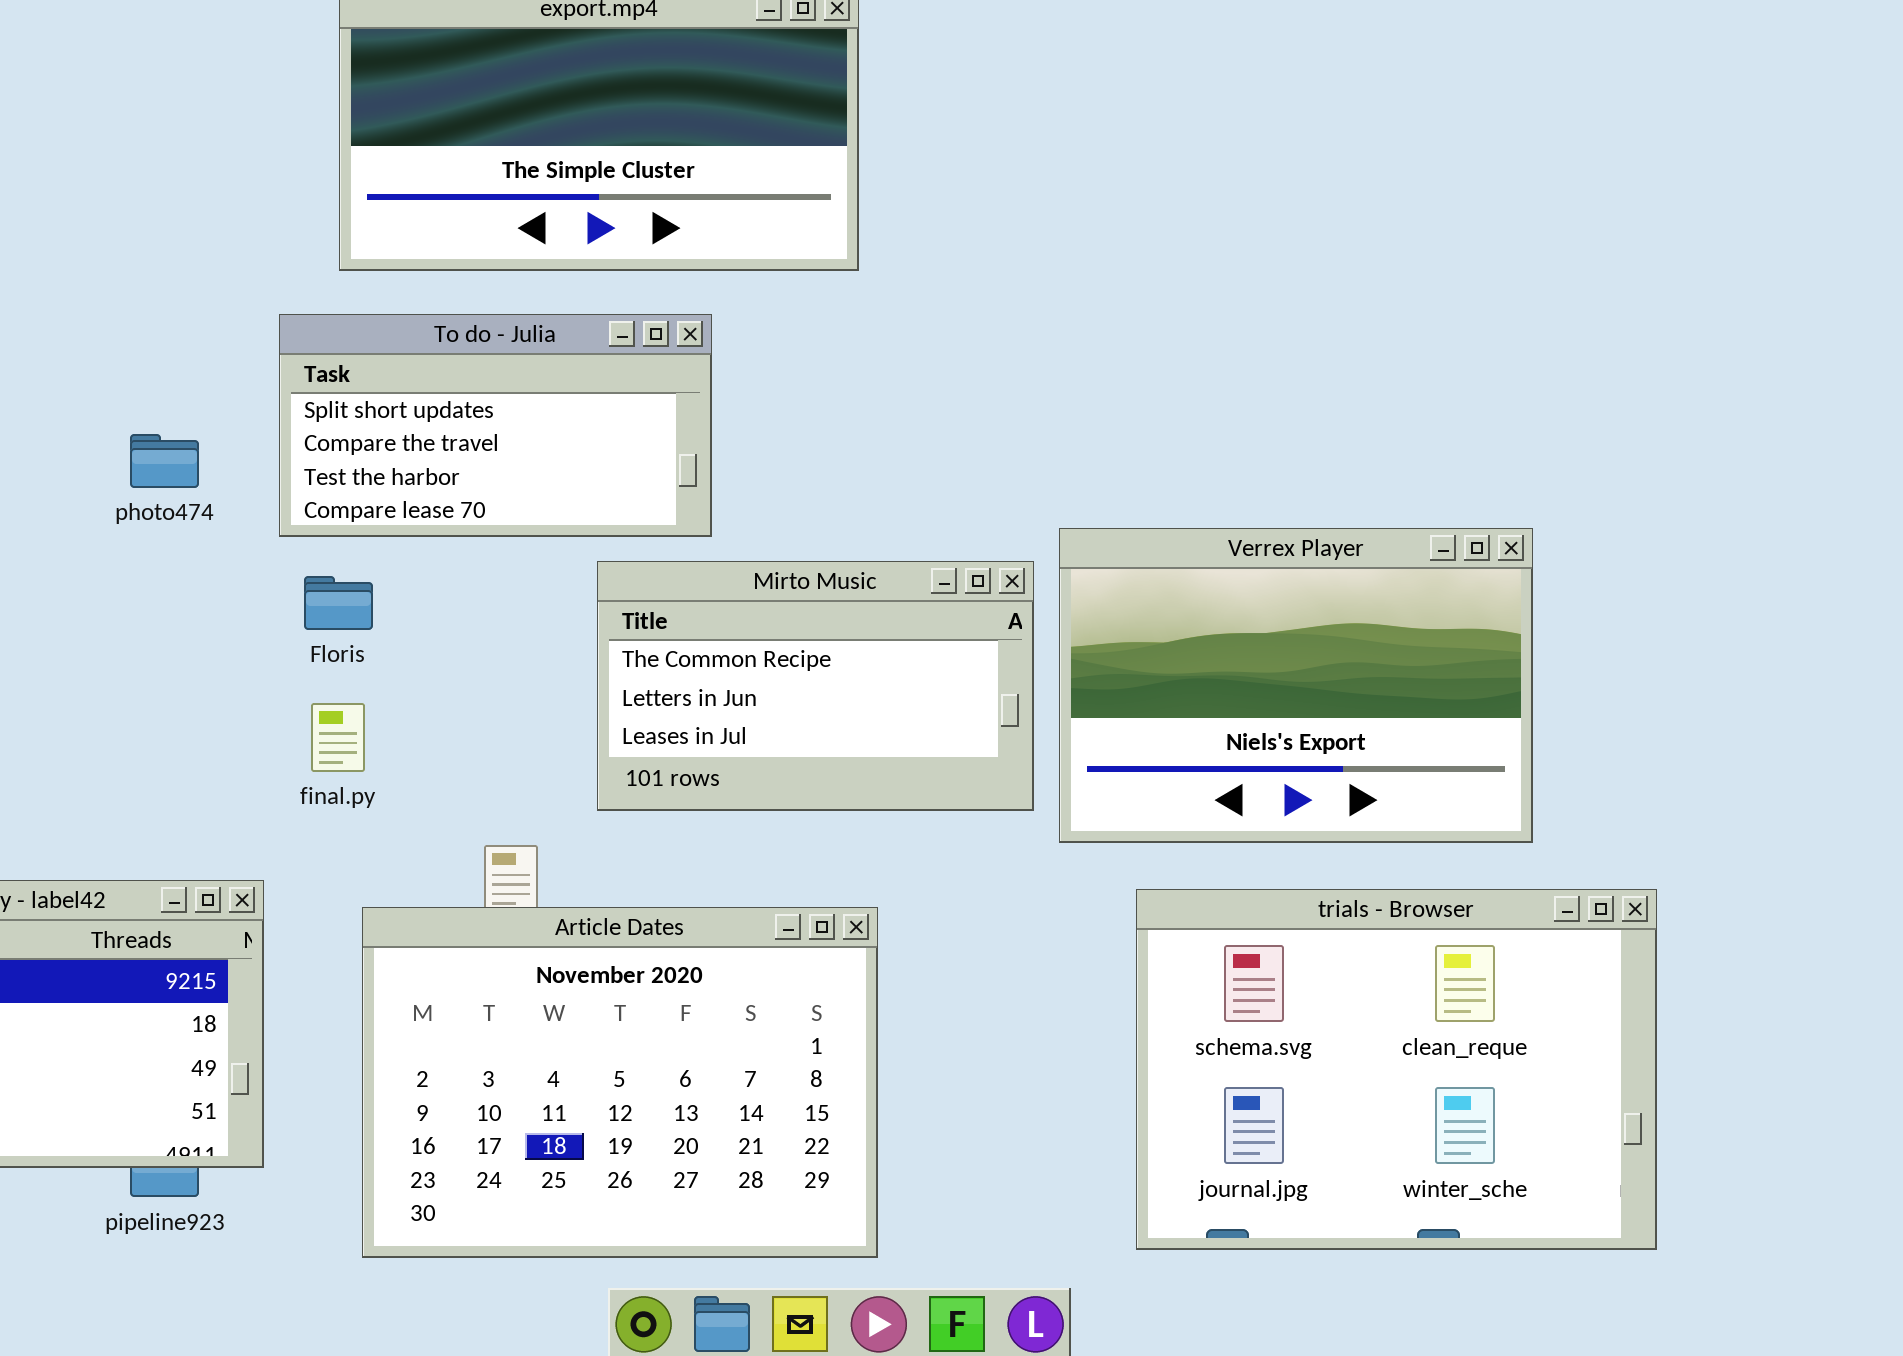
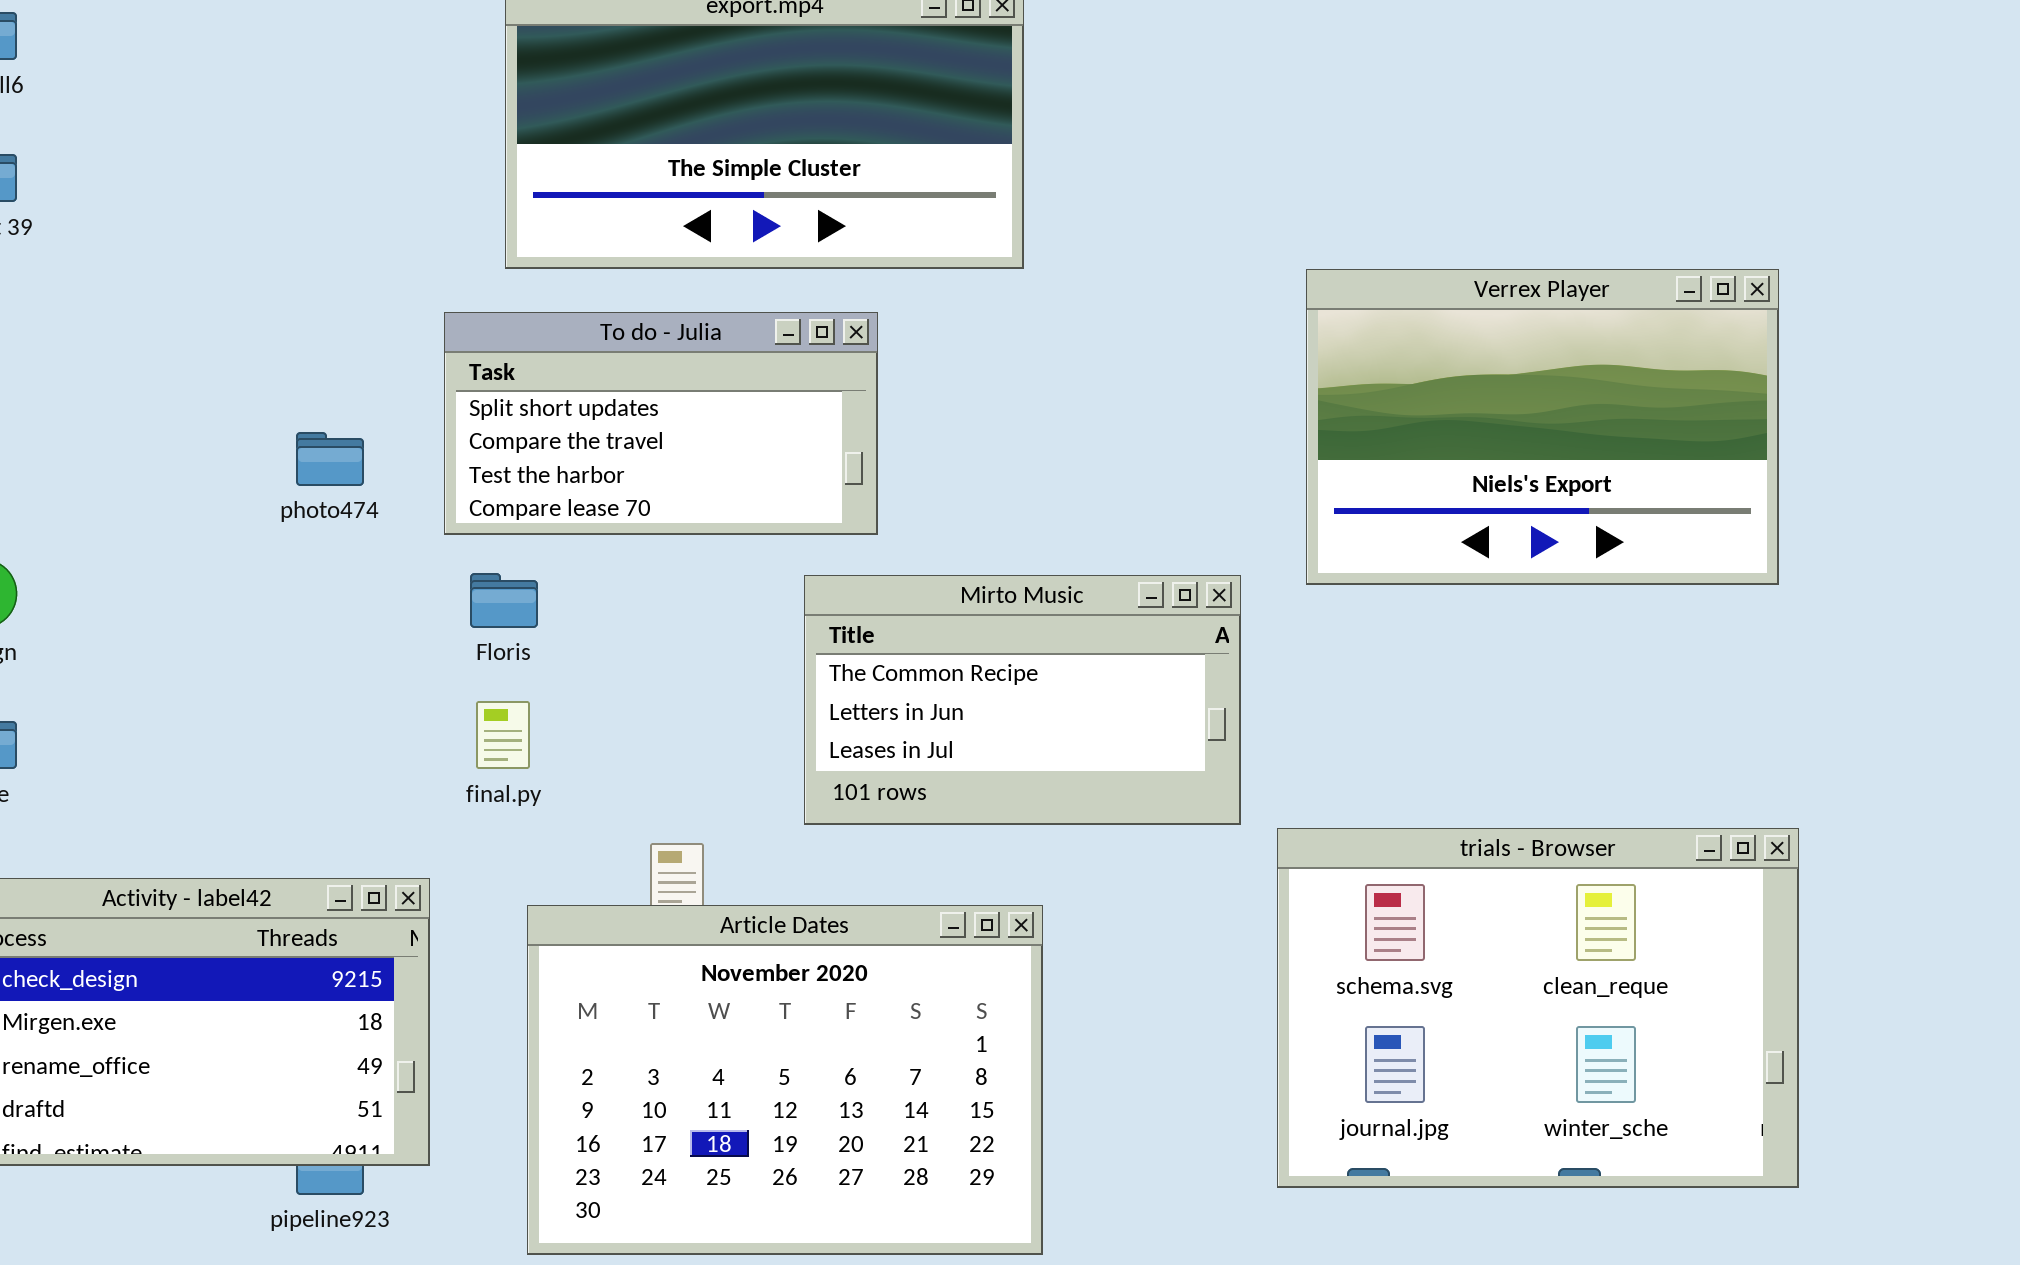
Verrex Player: [1059,528,1533,843] -> [1306,269,1779,585], moved
Mirto Music: [597,561,1034,811] -> [804,575,1241,825], moved
trials - Browser: [1136,889,1657,1250] -> [1277,828,1799,1188], moved

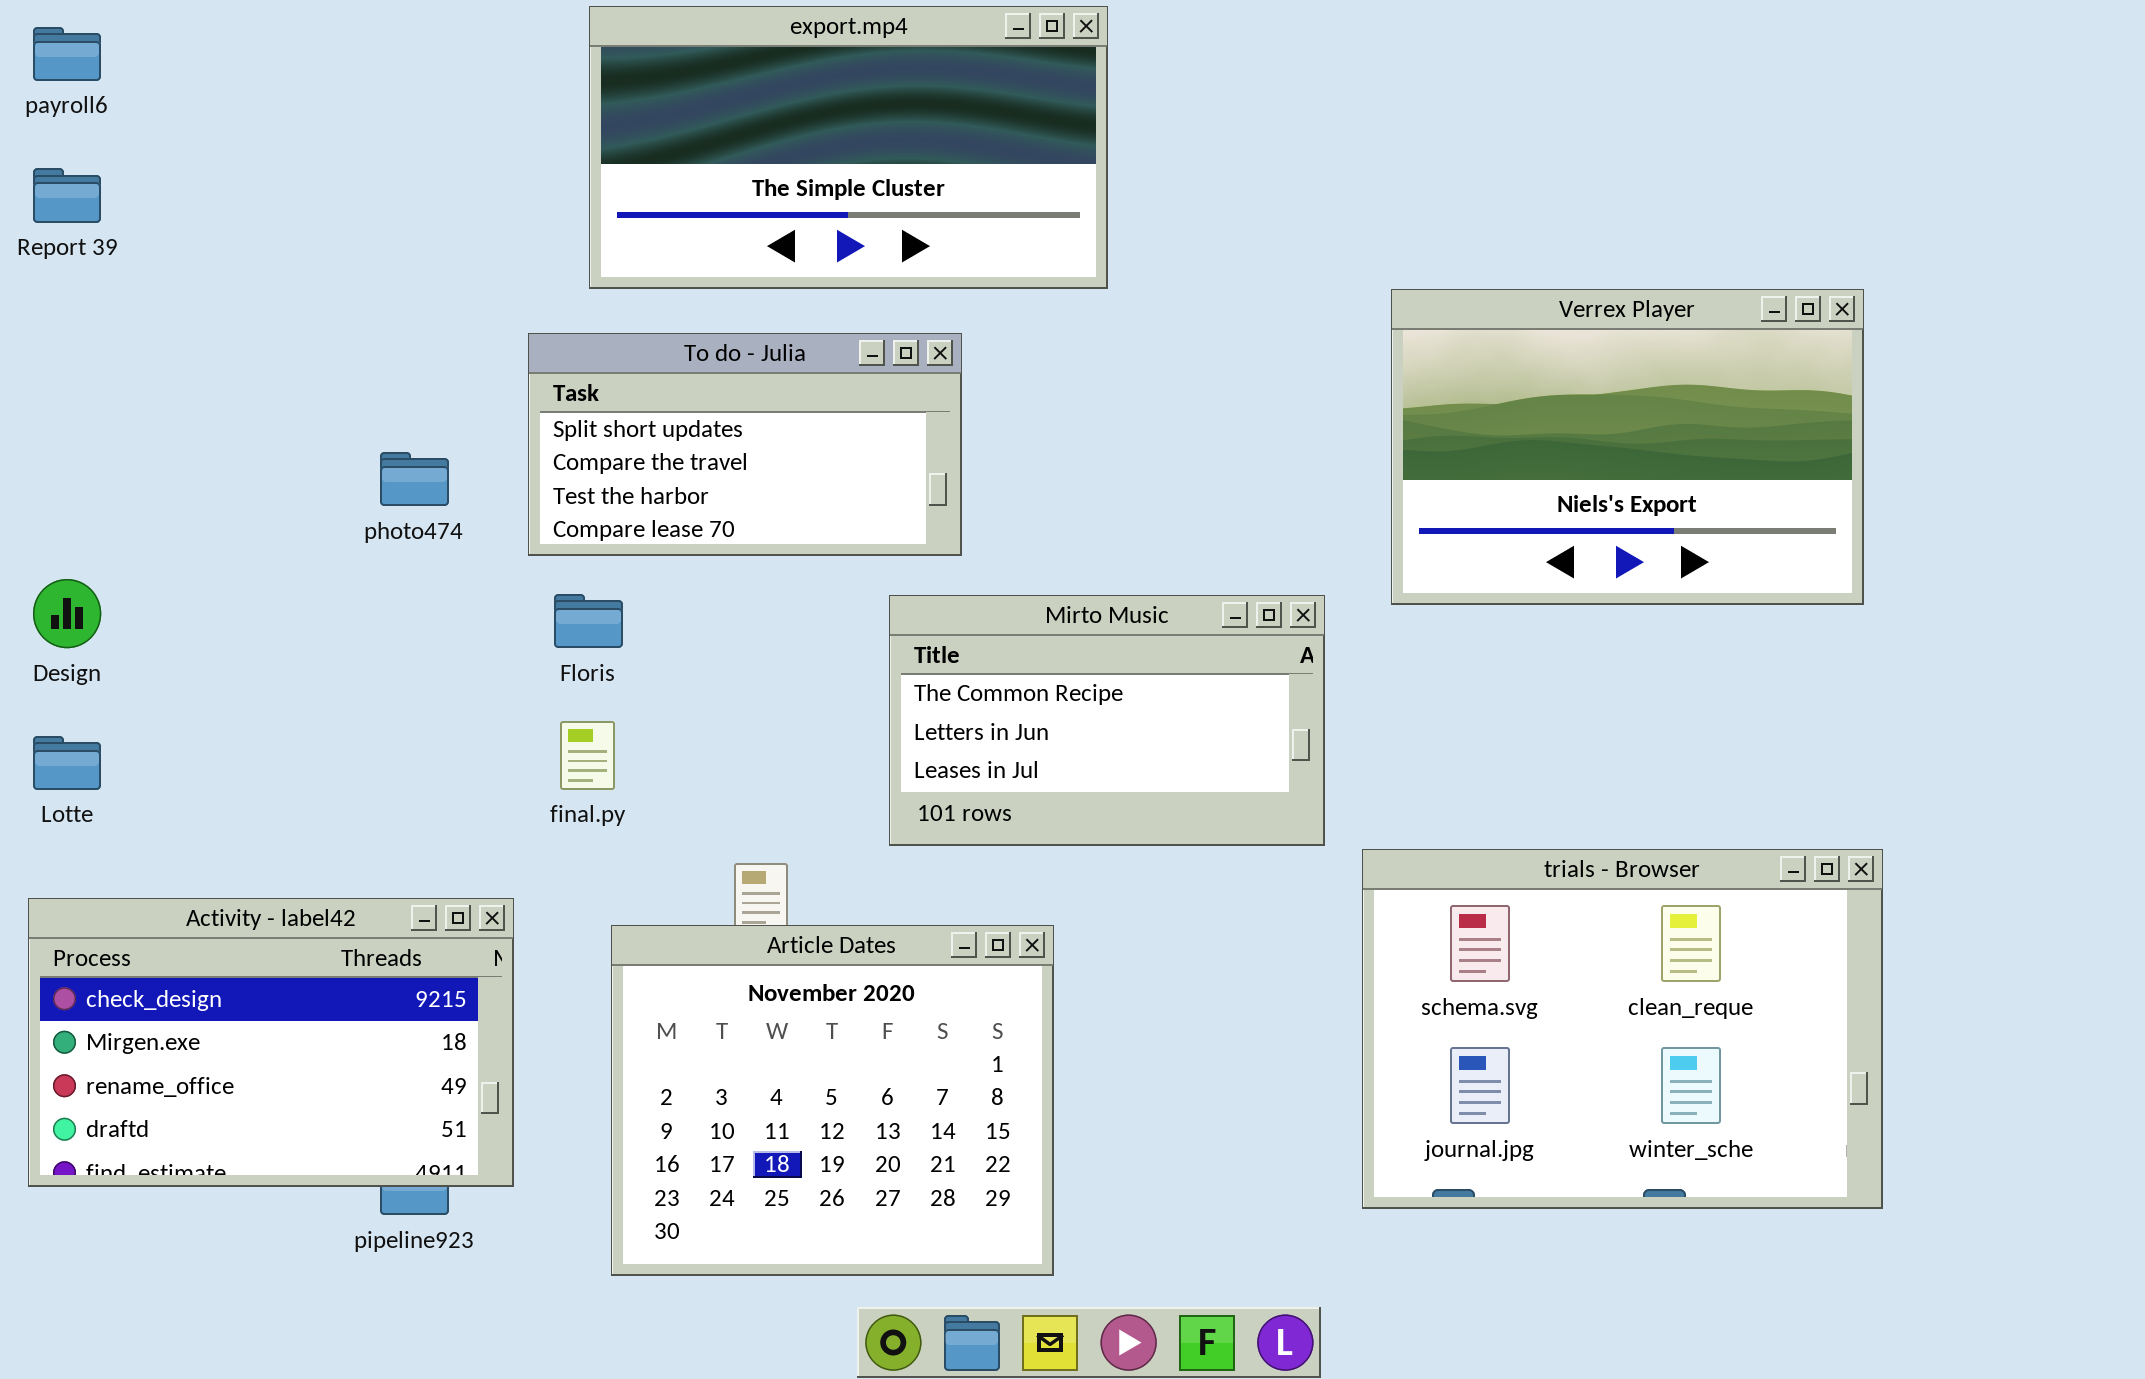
Article Dates: [527,905,1043,1255] -> [611,925,1054,1276], resized

